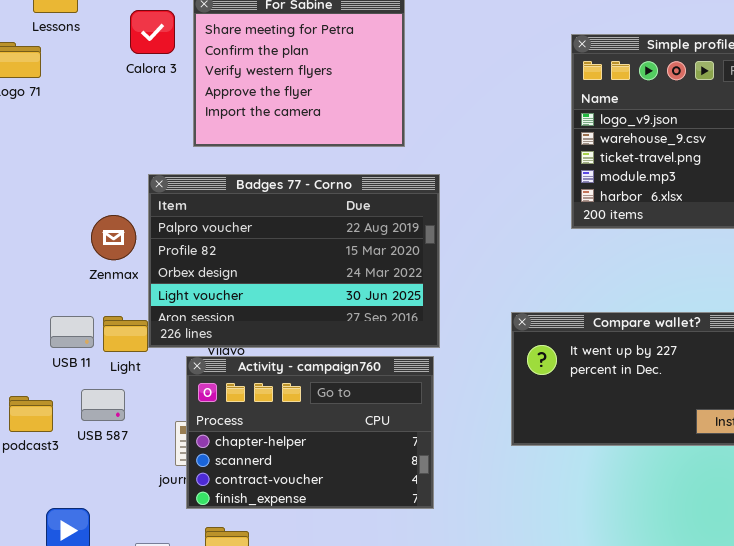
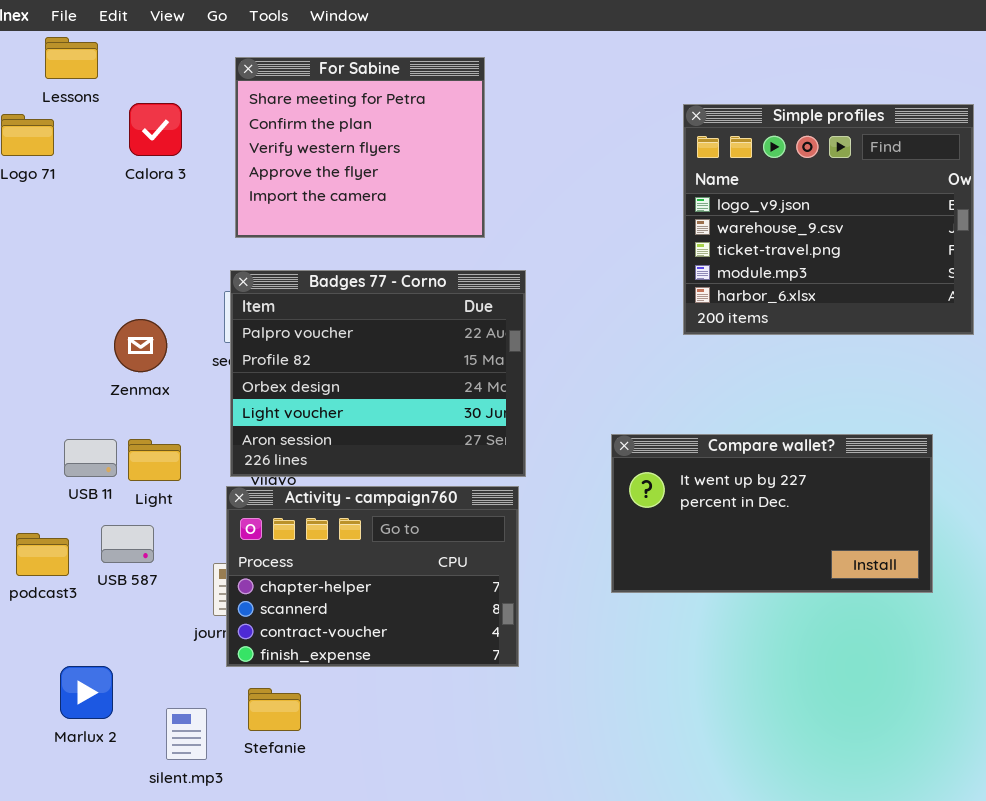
Calora 3: [130,10,175,54] -> [129,103,182,156], moved
Badges 77 - Corno: [148,174,440,348] -> [230,270,526,477], resized

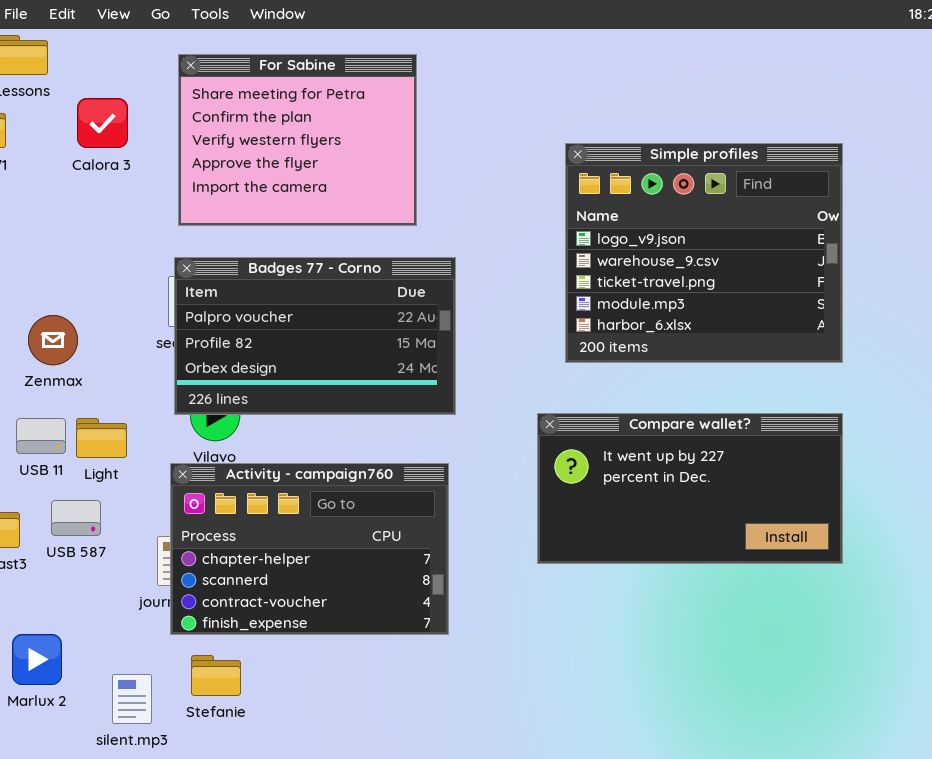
Simple profiles: [683,104,974,335] -> [565,143,843,363], moved
Badges 77 - Corno: [230,270,526,477] -> [174,257,456,415], resized
Zenmax: [114,319,167,372] -> [28,315,78,365], moved

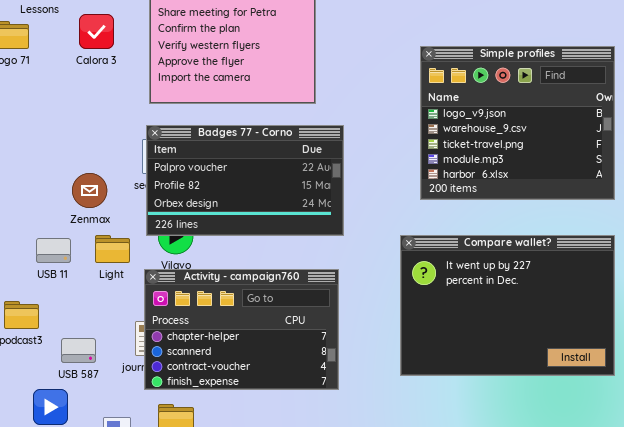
Zenmax: [28,315,78,365] -> [72,173,107,208], moved
Compare wallet?: [537,413,843,564] -> [400,235,615,376], resized
Light: [76,418,127,458] -> [95,235,130,263], moved
USB 587: [51,500,101,536] -> [61,338,96,363], moved

